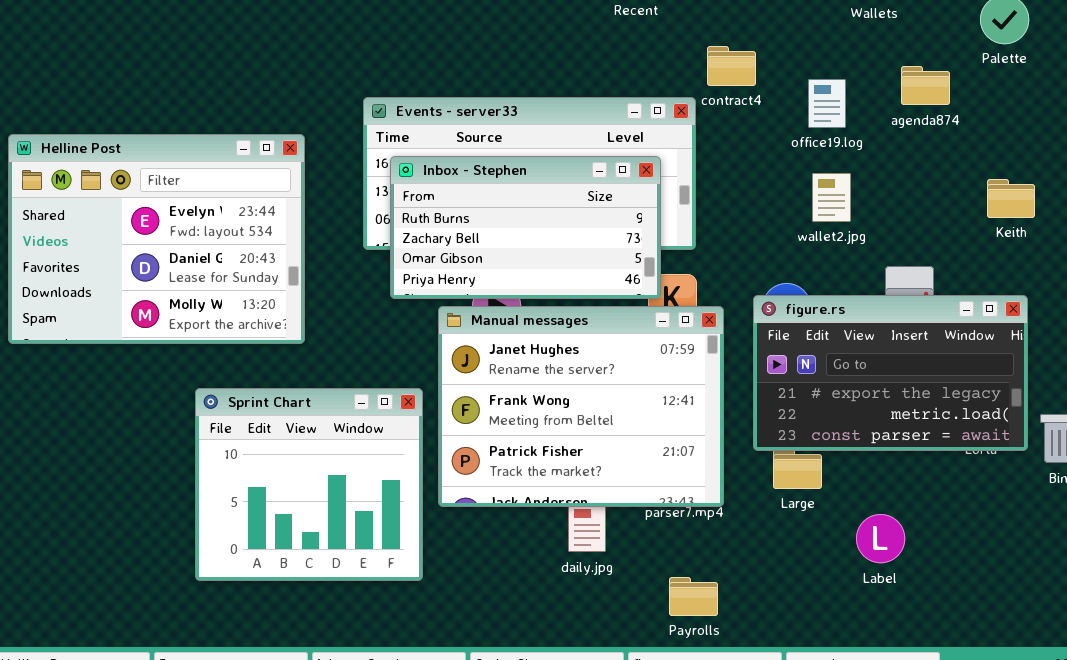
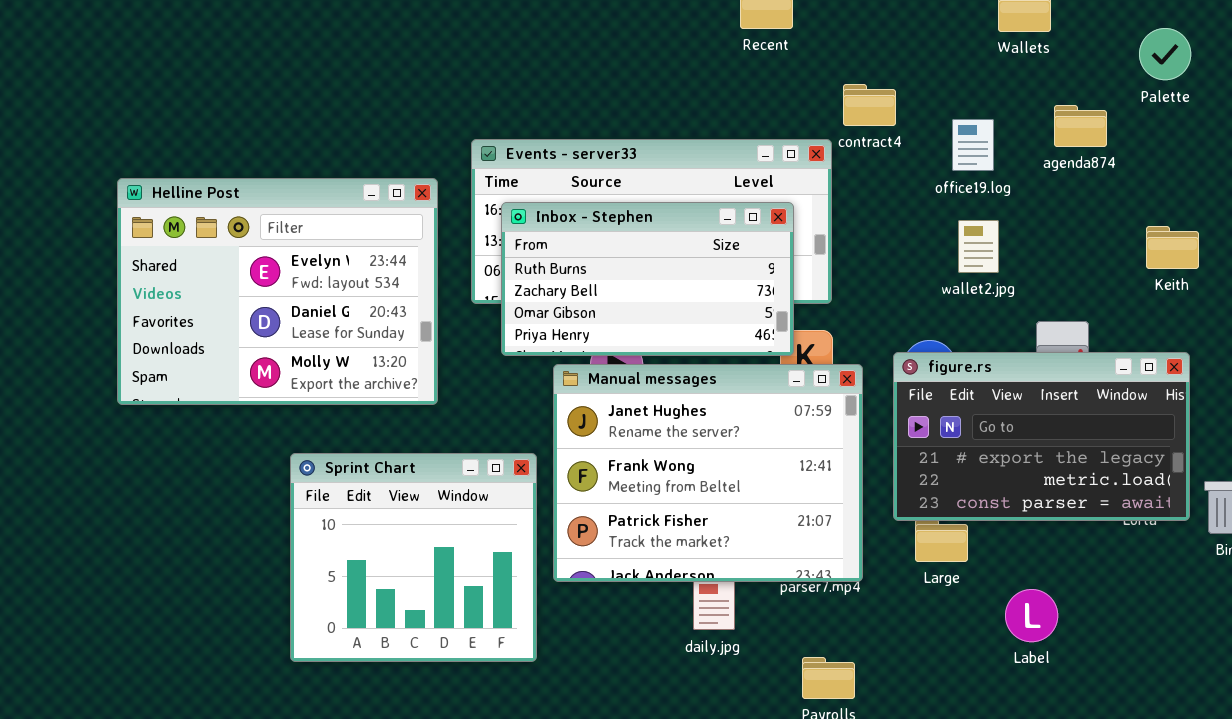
Helline Post: [8,134,305,344] -> [117,178,438,405], moved

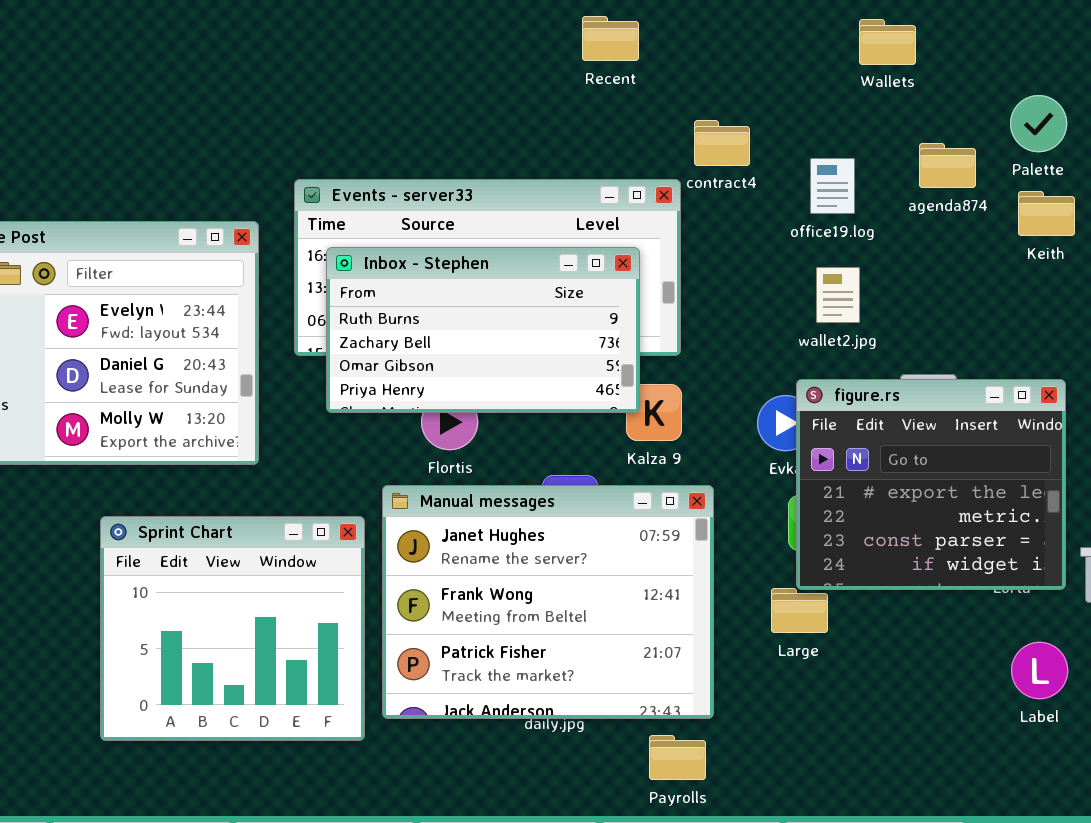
Palette: [1139,28,1191,80] -> [1010,95,1067,152], moved
Keith: [1146,226,1199,269] -> [1018,191,1075,236], moved
figure.rs: [893,352,1190,521] -> [796,379,1066,590], resized
Manual messages: [553,364,863,582] -> [382,485,714,719], moved
Label: [1005,589,1058,642] -> [1011,642,1068,699], moved

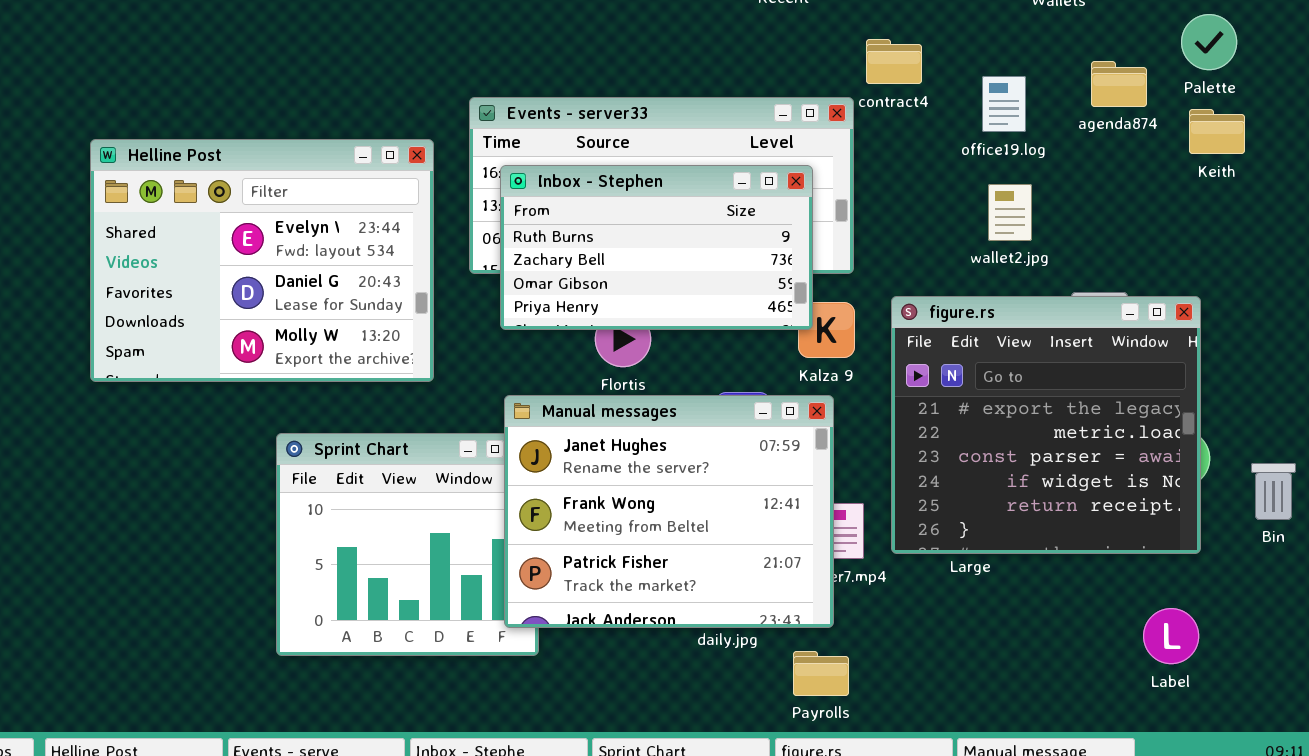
figure.rs: [796,379,1066,590] -> [891,296,1201,554], moved, resized
Manual messages: [382,485,714,719] -> [504,395,834,628], moved
Label: [1011,642,1068,699] -> [1143,608,1199,664], moved
Payrolls: [649,735,706,780] -> [793,651,849,696], moved

